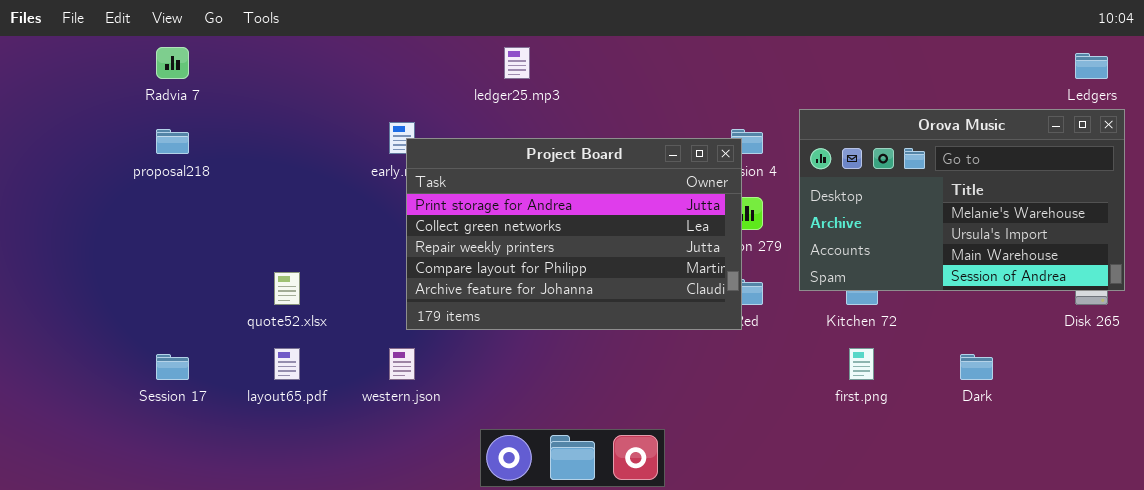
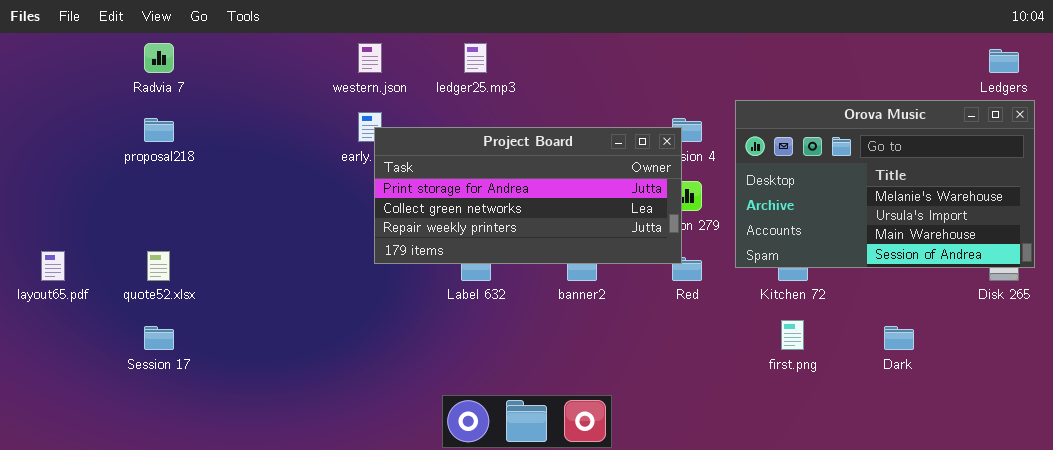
Project Board: [406,138,742,330] -> [374,127,682,264], resized
quote52.xlsx: [274,272,300,305] -> [147,251,170,281], moved
layout65.pdf: [274,348,300,380] -> [41,251,65,281], moved
western.json: [389,348,415,380] -> [358,43,382,73], moved

